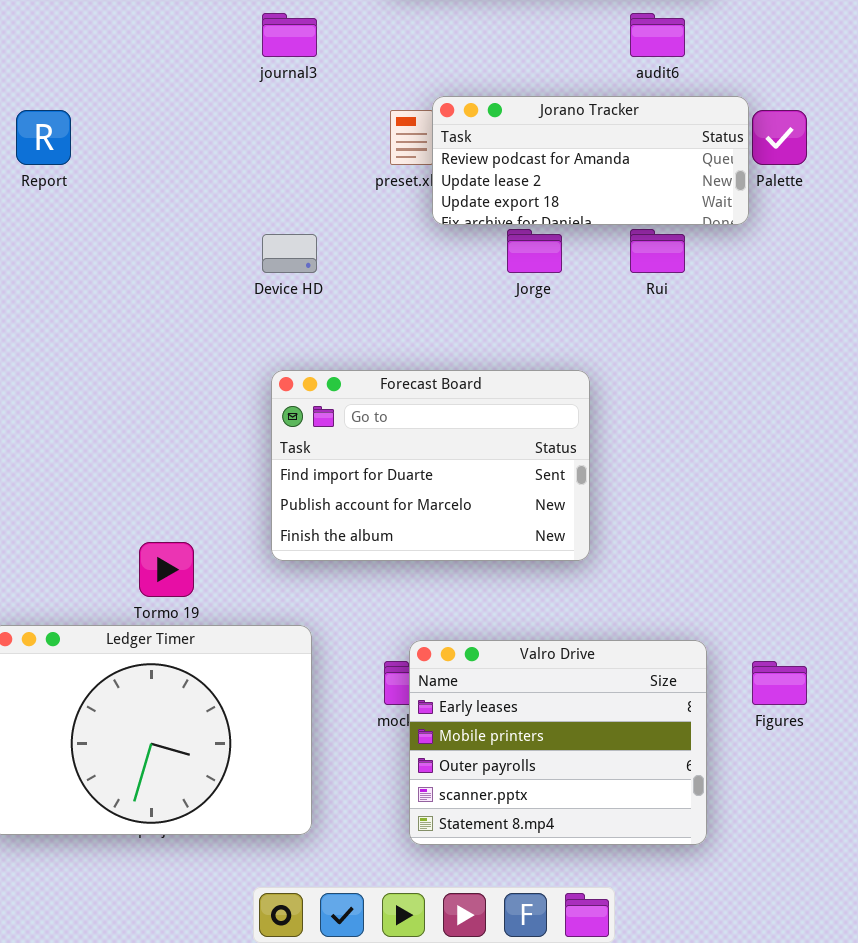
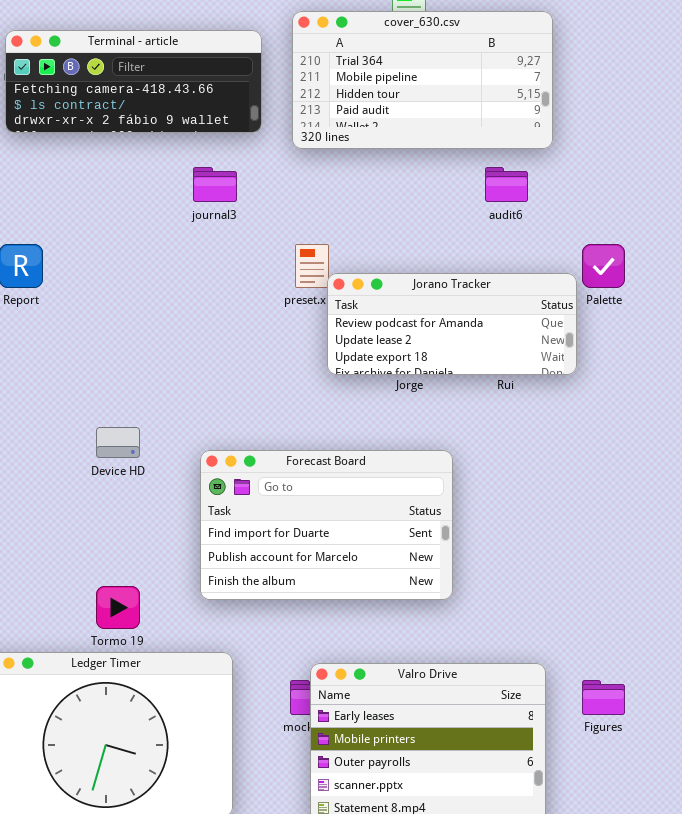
Jorano Tracker: [432,96,749,225] -> [327,273,577,375], moved
Device HD: [262,234,317,273] -> [96,427,140,458], moved

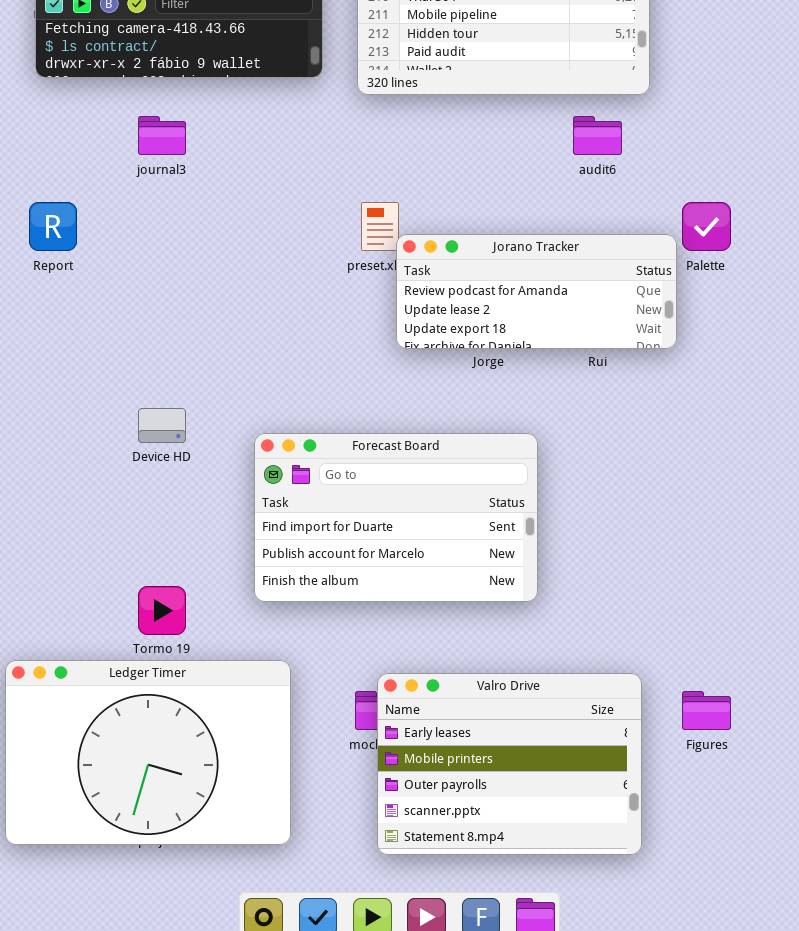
journal3: [193,167,237,202] -> [138,116,186,155], moved

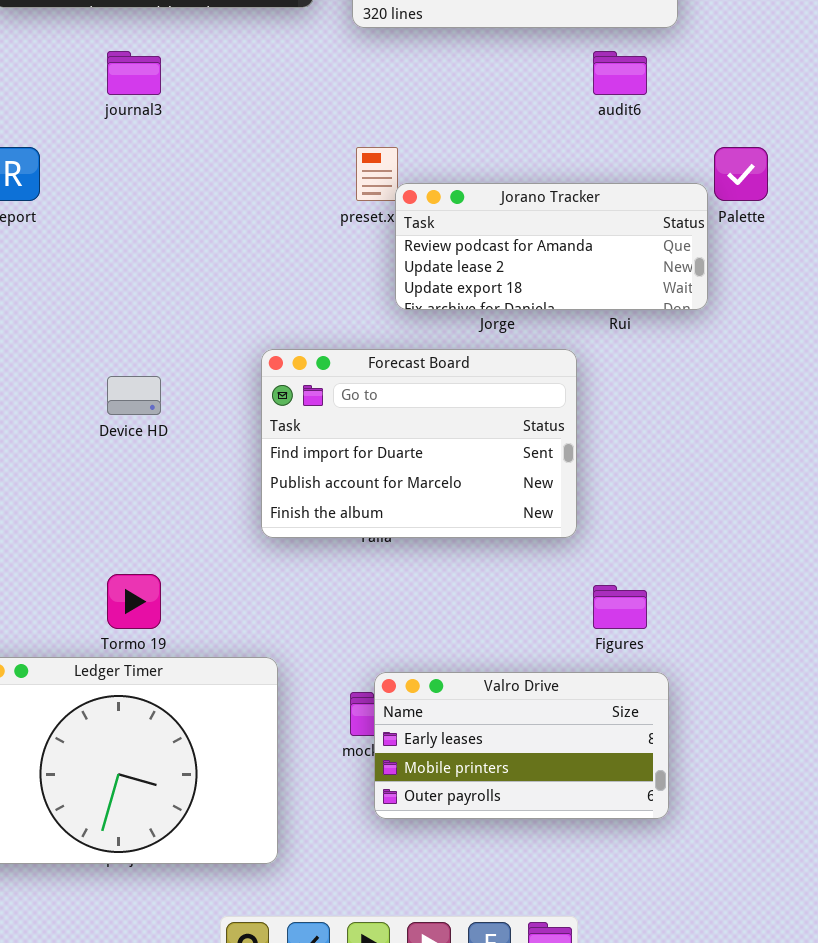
Forecast Board: [254,433,538,602] -> [261,349,577,538], moved
Valro Drive: [377,673,642,855] -> [374,672,669,819], resized
Figures: [682,691,731,730] -> [593,585,647,629], moved

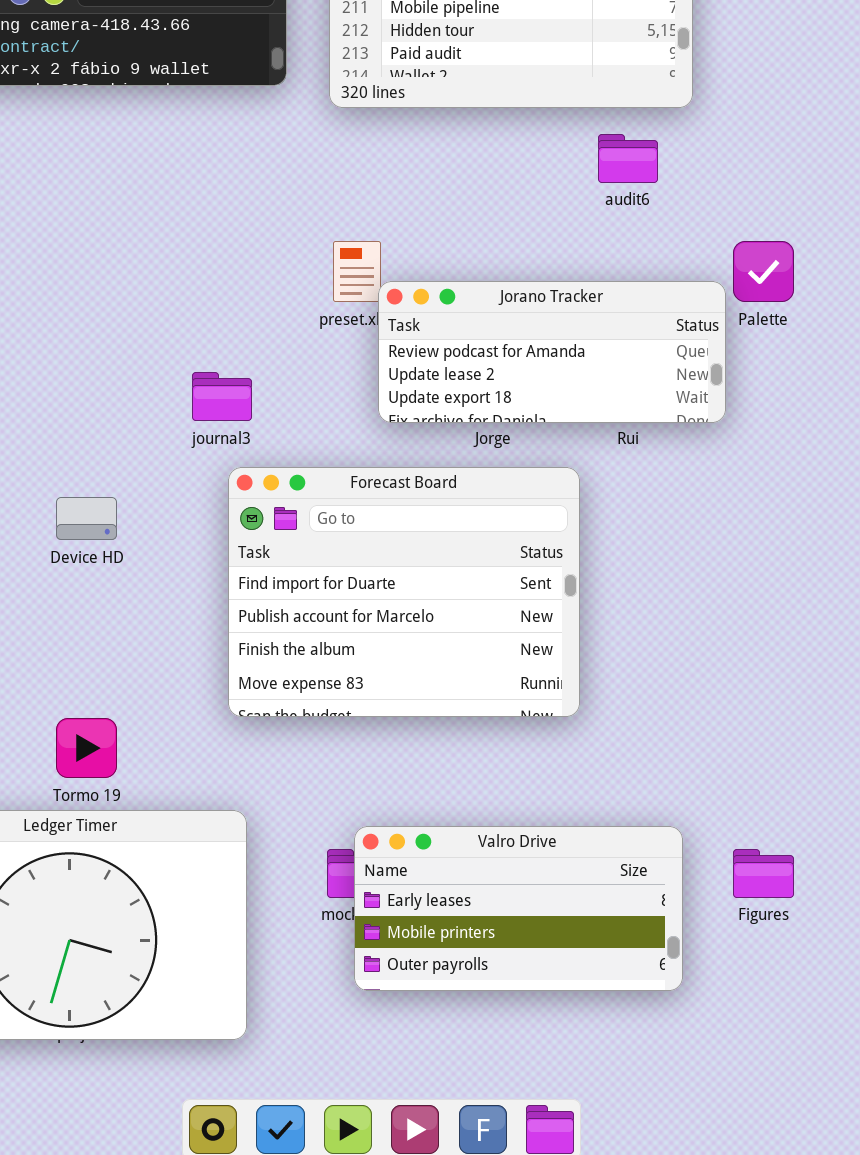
journal3: [107,51,161,95] -> [192,372,252,421], moved
Forecast Board: [261,349,577,538] -> [228,467,580,717], resized
Figures: [593,585,647,629] -> [733,849,794,898], moved

